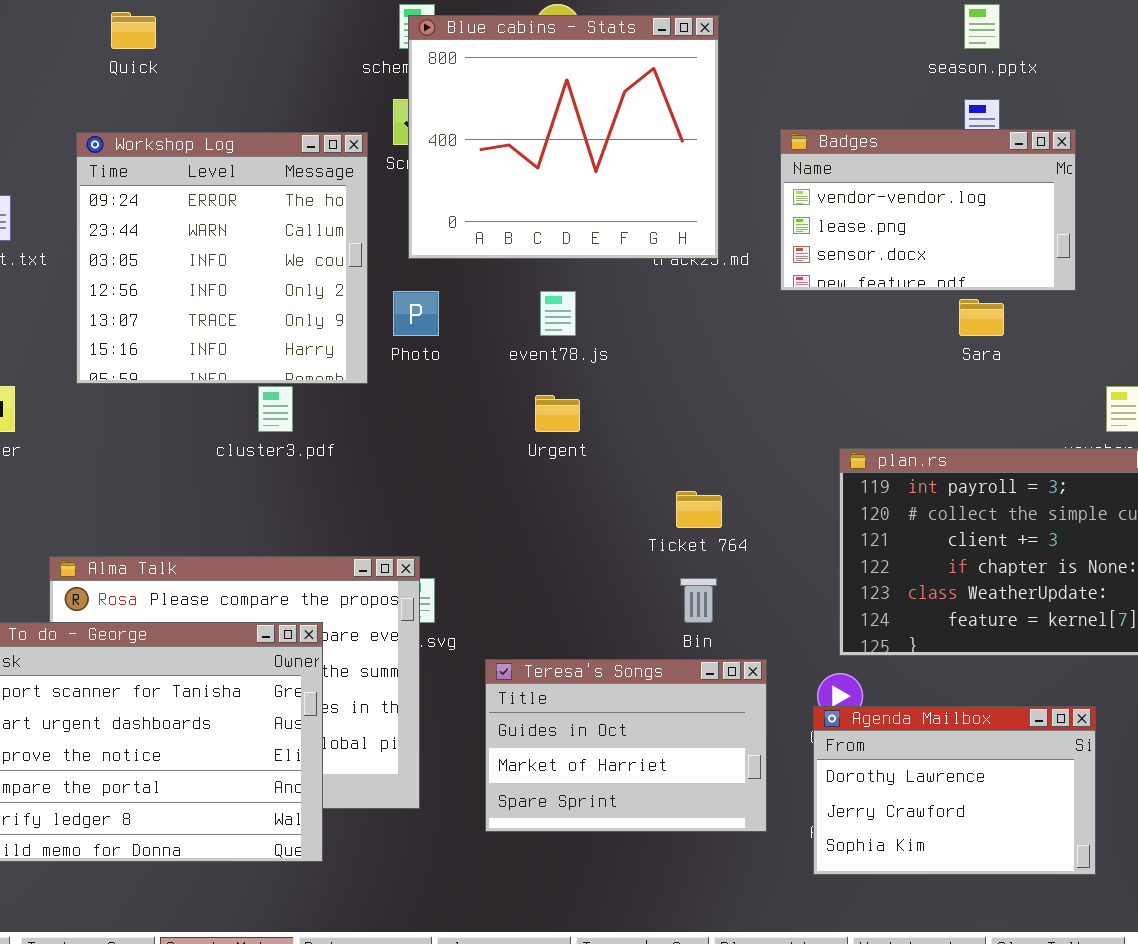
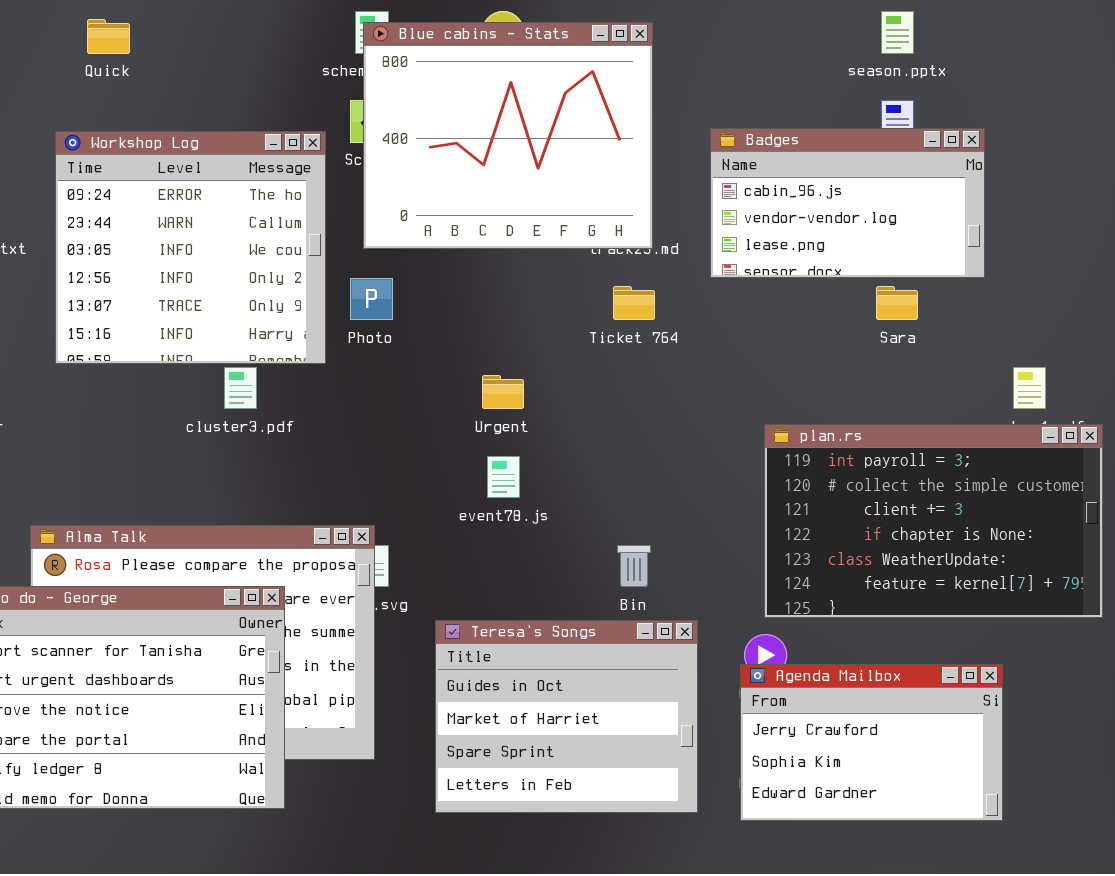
Badges: [780,129,1076,291] -> [710,128,985,278], scrolled up 1 row
event78.js: [540,291,576,336] -> [487,456,520,498], moved
Ticket 764: [676,491,722,528] -> [613,286,655,320], moved
Teresa's Songs: [485,659,767,832] -> [435,620,698,813], resized
Agenda Mailbox: [813,706,1096,875] -> [740,664,1003,821], scrolled down 1 row

